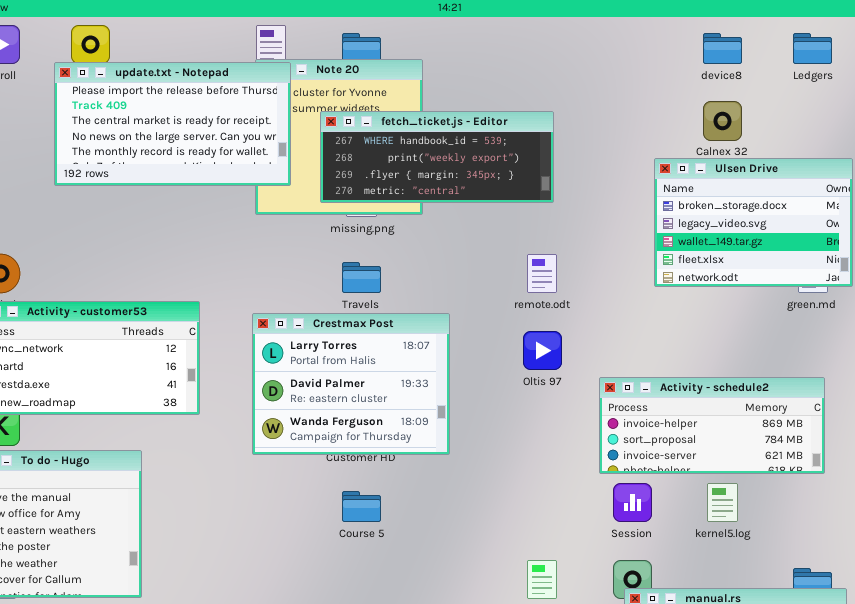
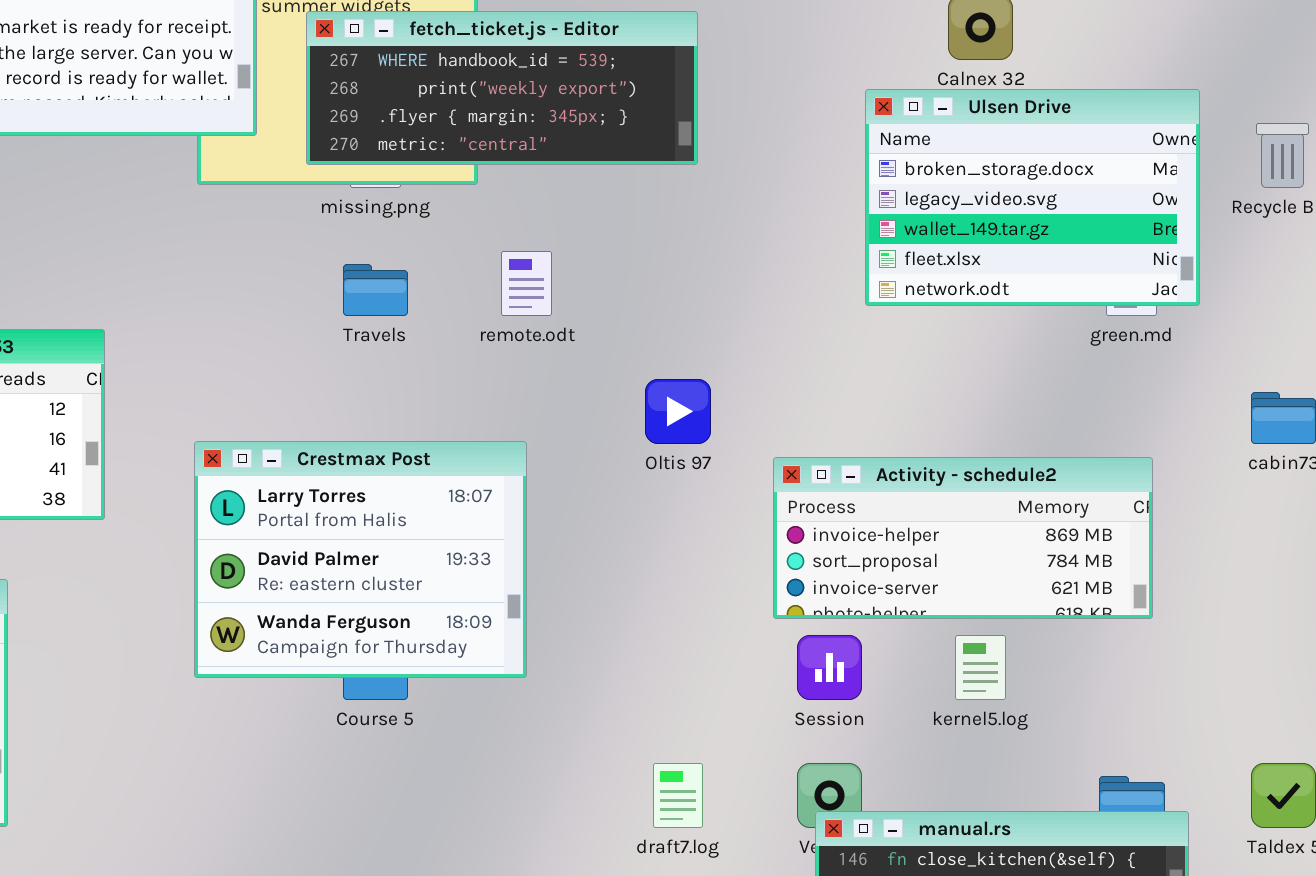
remote.odt: [527,254,557,293] -> [501,251,552,316], moved
Crestmax Post: [252,313,450,455] -> [194,441,527,678], moved

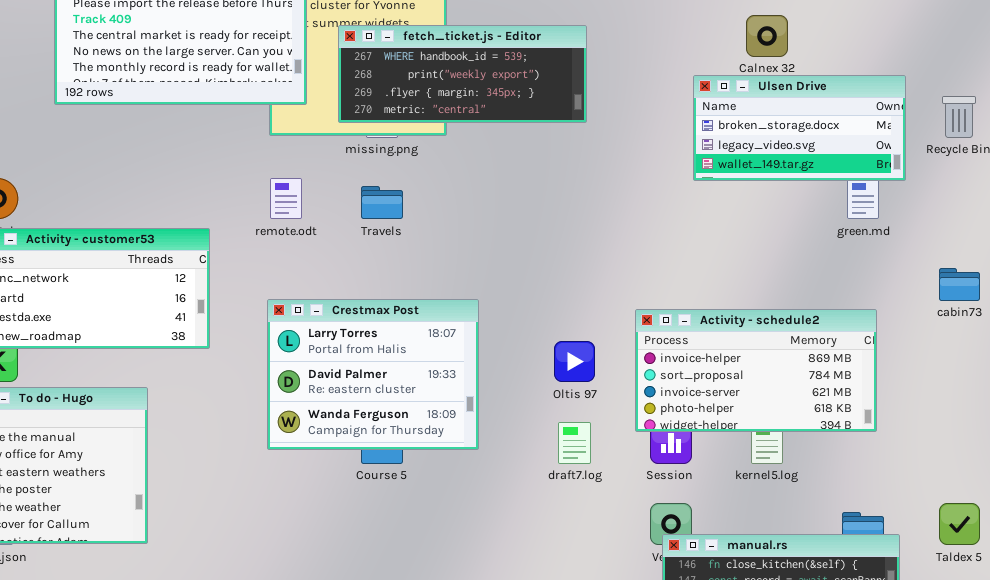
Ulsen Drive: [865,89,1200,306] -> [693,75,906,181], resized
remote.odt: [501,251,552,316] -> [270,178,302,219], moved
Oltis 97: [645,379,711,444] -> [554,341,595,382], moved
Activity - schedule2: [773,457,1153,619] -> [635,309,877,432], resized
draft7.log: [653,763,703,828] -> [558,422,591,464], moved

